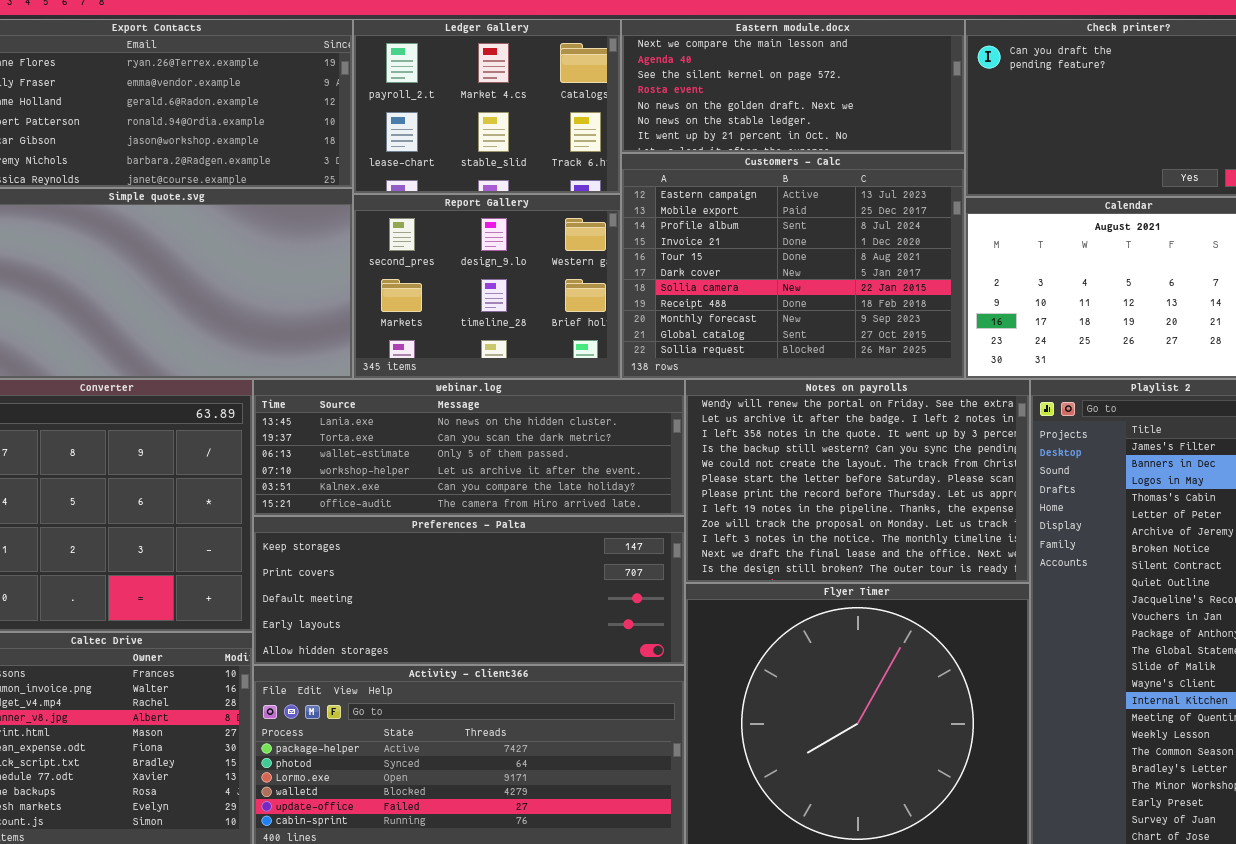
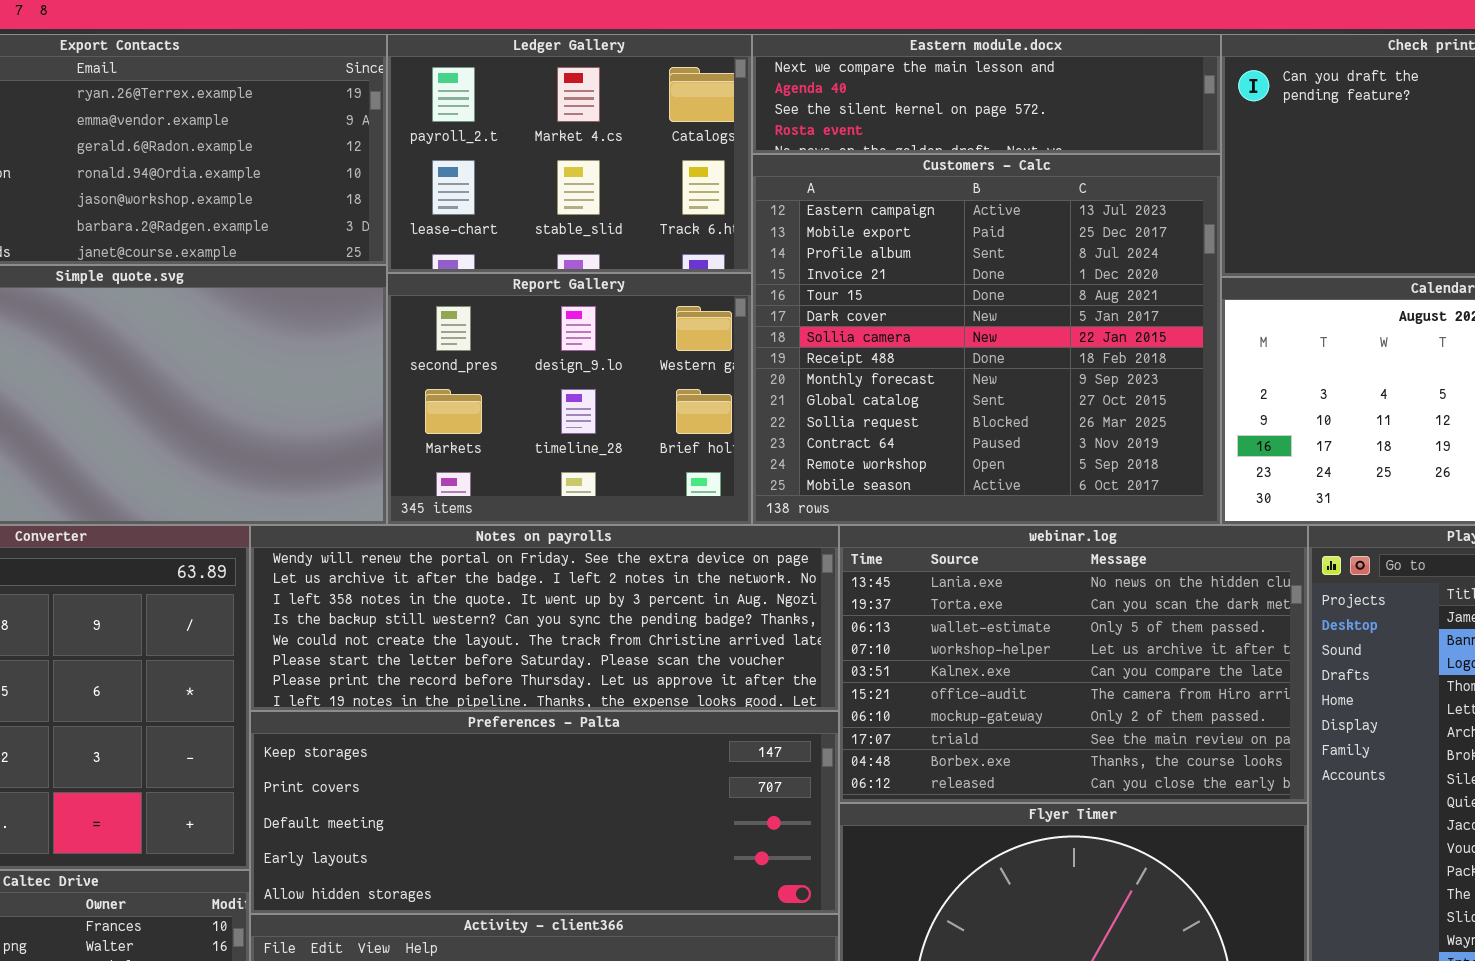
Eastern module.docx: [621,19,965,153] -> [752,34,1221,154], resized
Customers - Calc: [621,153,965,379] -> [752,154,1221,525], resized
webinar.log: [253,379,685,516] -> [839,525,1308,803], moved, resized
Notes on payrolls: [685,379,1030,583] -> [250,525,839,711], moved, resized

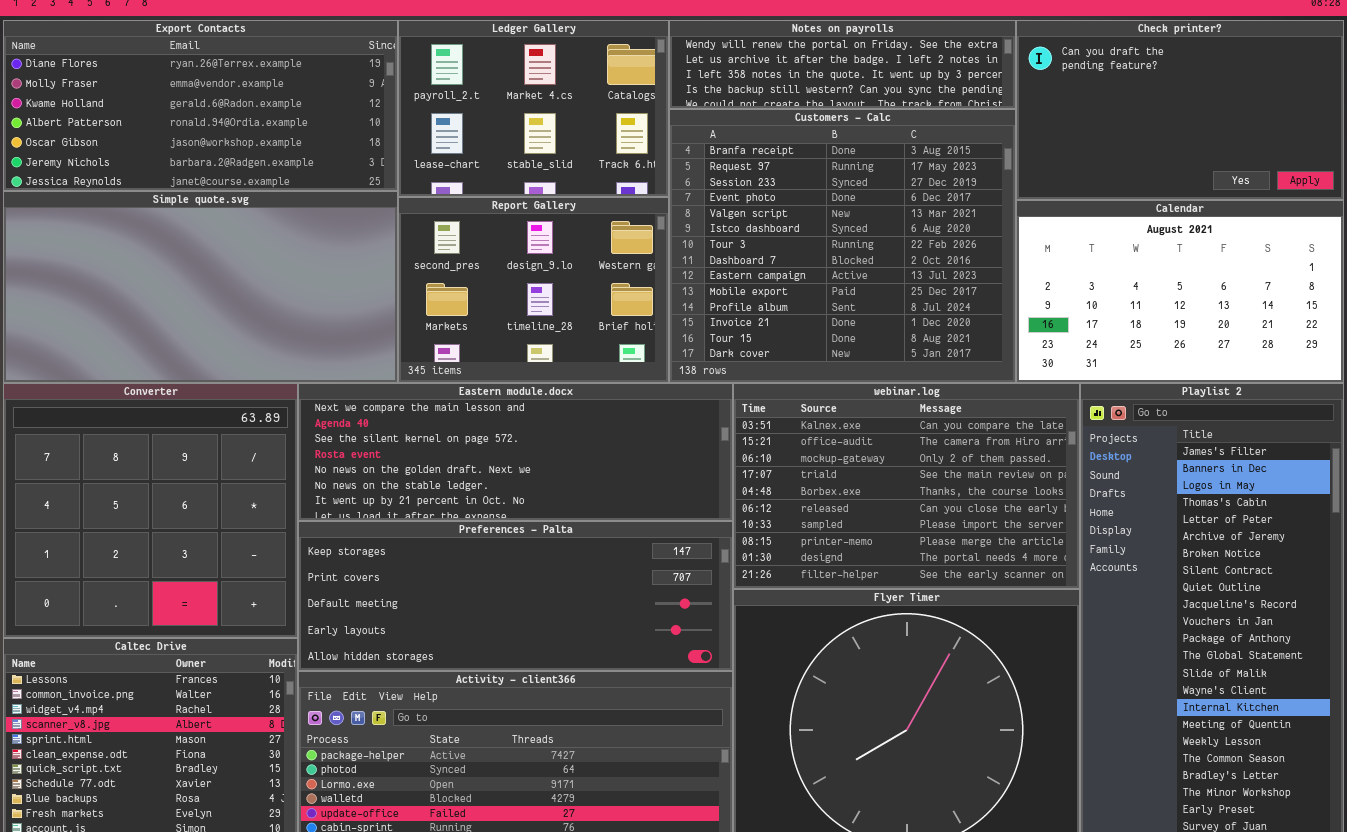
Eastern module.docx: [752,34,1221,154] -> [298,383,733,521], moved, resized
Customers - Calc: [752,154,1221,525] -> [669,109,1016,383], scrolled up 8 rows
Notes on payrolls: [250,525,839,711] -> [669,20,1016,109], moved, resized
webinar.log: [839,525,1308,803] -> [733,383,1080,589], scrolled down 4 rows

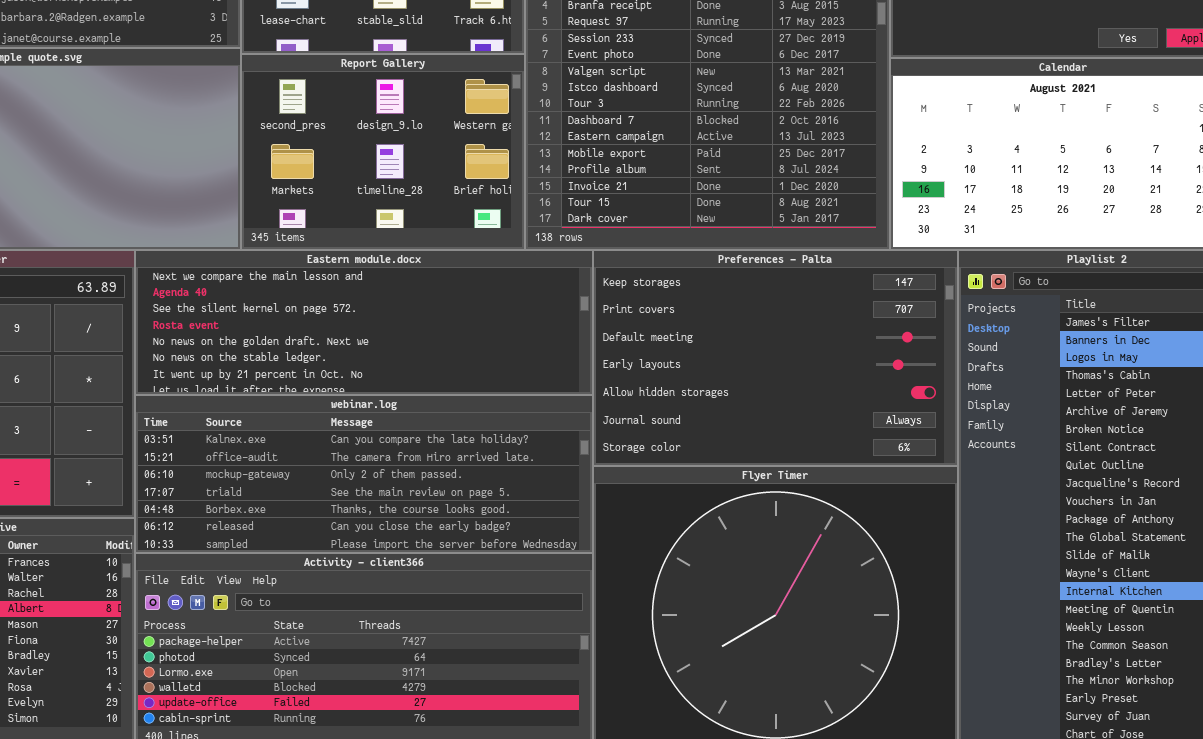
webinar.log: [733,383,1080,589] -> [135,395,593,553], moved, resized
Preferences - Palta: [298,521,733,671] -> [593,250,958,466], moved, resized

